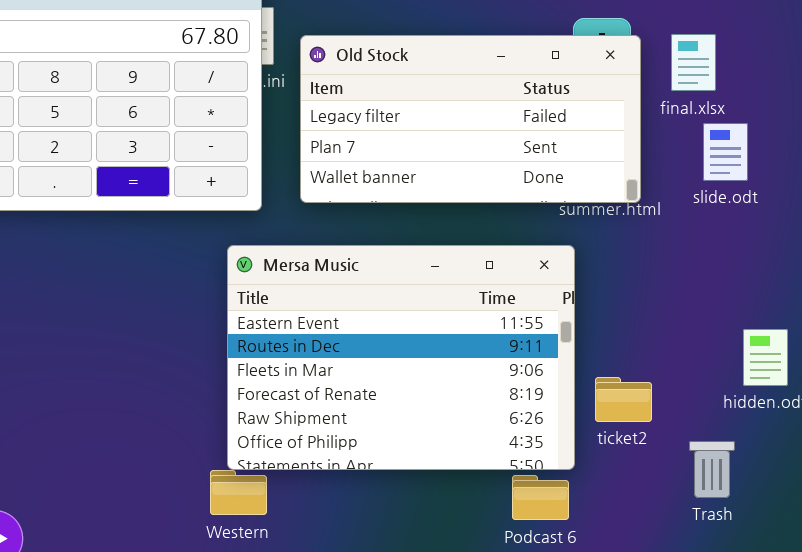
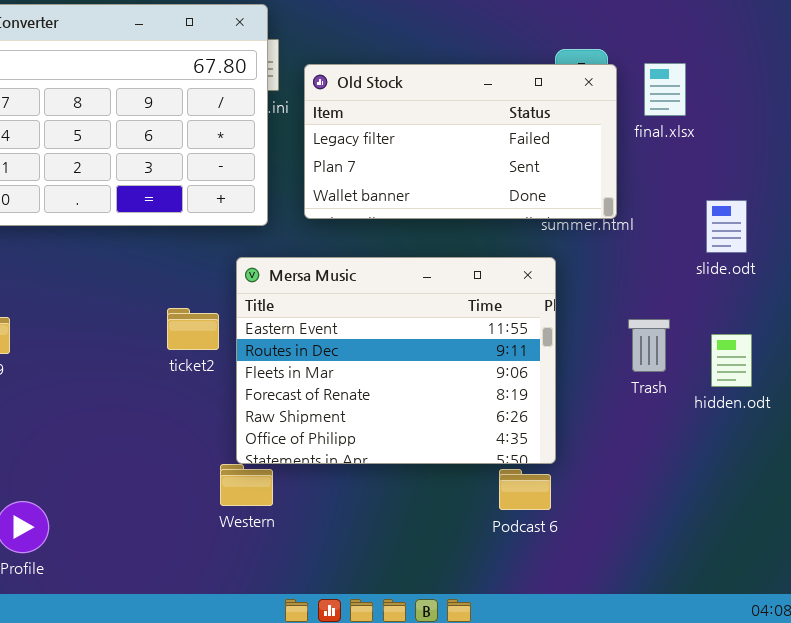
slide.odt: [703,123,748,181] -> [706,200,747,253], moved
ticket2: [595,377,652,422] -> [167,308,219,350], moved
Trash: [689,441,735,498] -> [628,319,670,372], moved

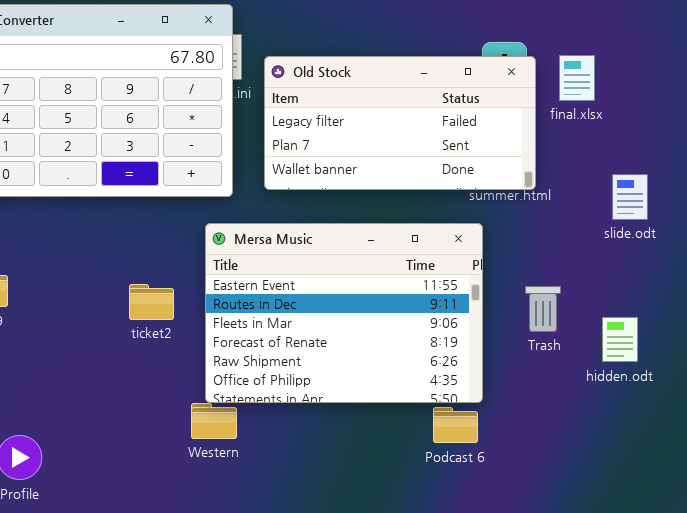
ticket2: [167,308,219,350] -> [129,284,174,320], moved
Trash: [628,319,670,372] -> [525,286,561,332], moved
hidden.odt: [711,334,752,387] -> [602,317,638,362], moved

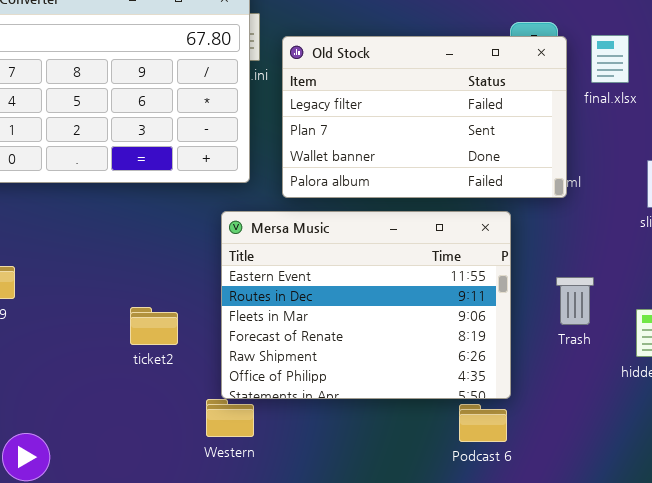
Old Stock: [264,56,536,190] -> [282,36,567,198], resized
ticket2: [129,284,174,320] -> [130,307,178,345], moved

